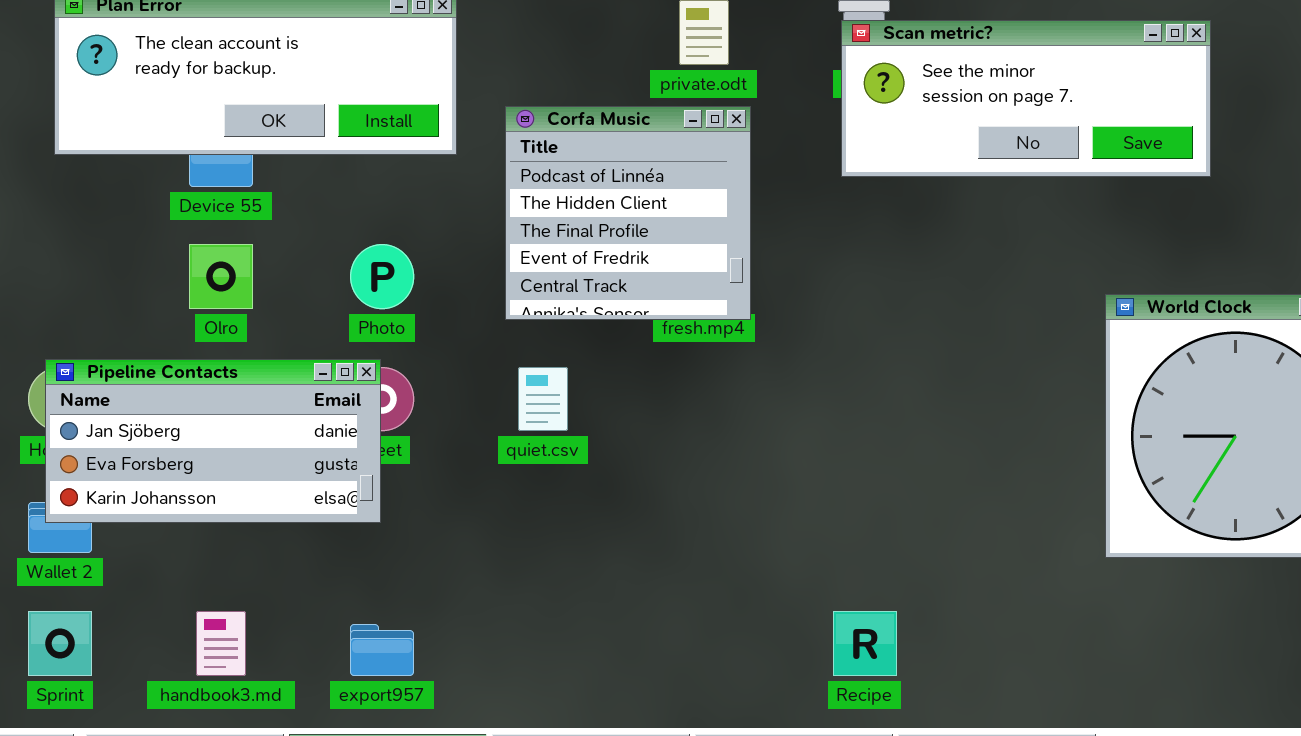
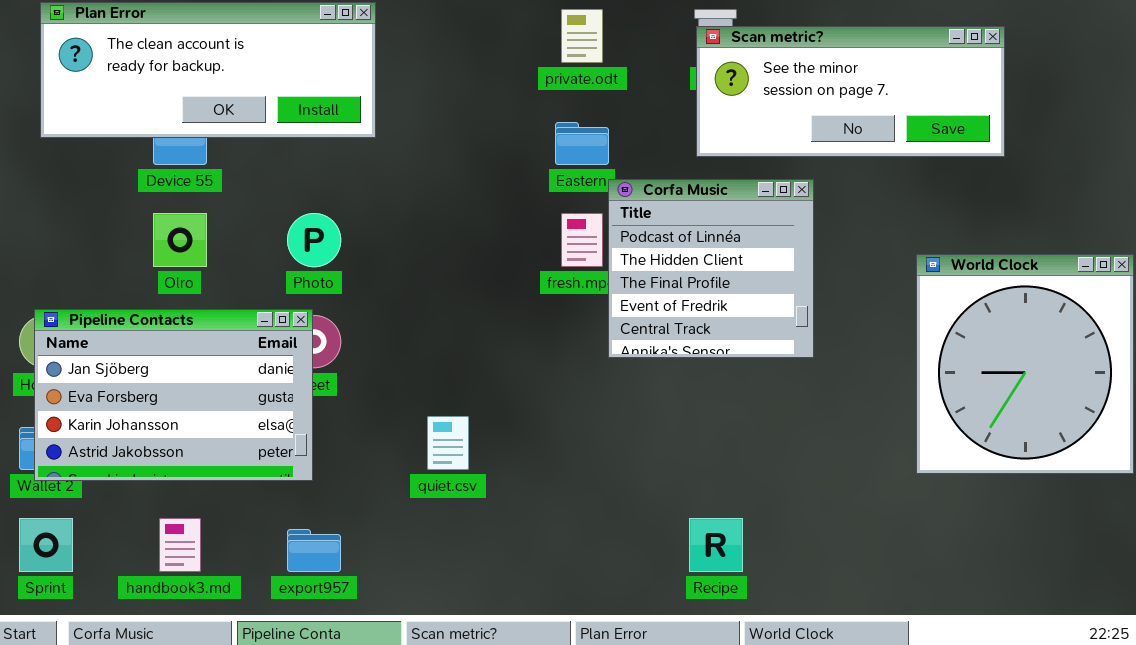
Corfa Music: [505,106,751,320] -> [608,179,814,358], moved
Pipeline Contacts: [45,359,381,523] -> [34,309,313,481], resized
quiet.csv: [518,367,568,431] -> [427,416,469,470], moved

